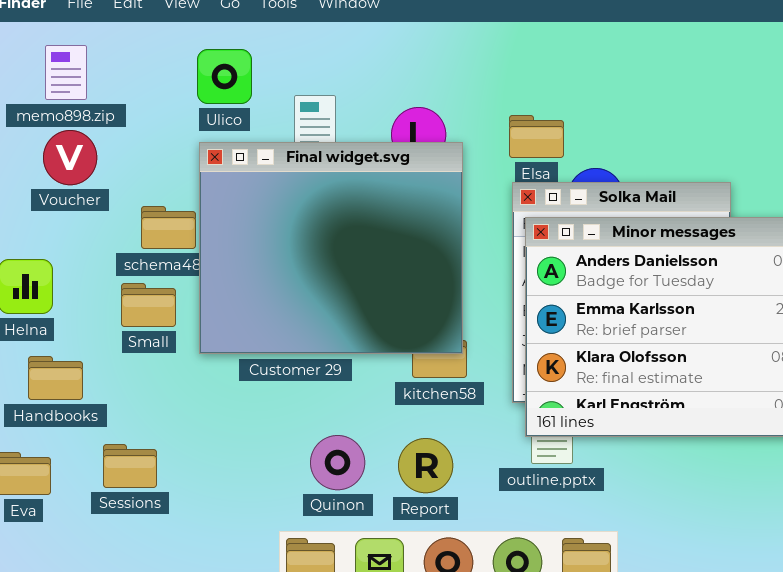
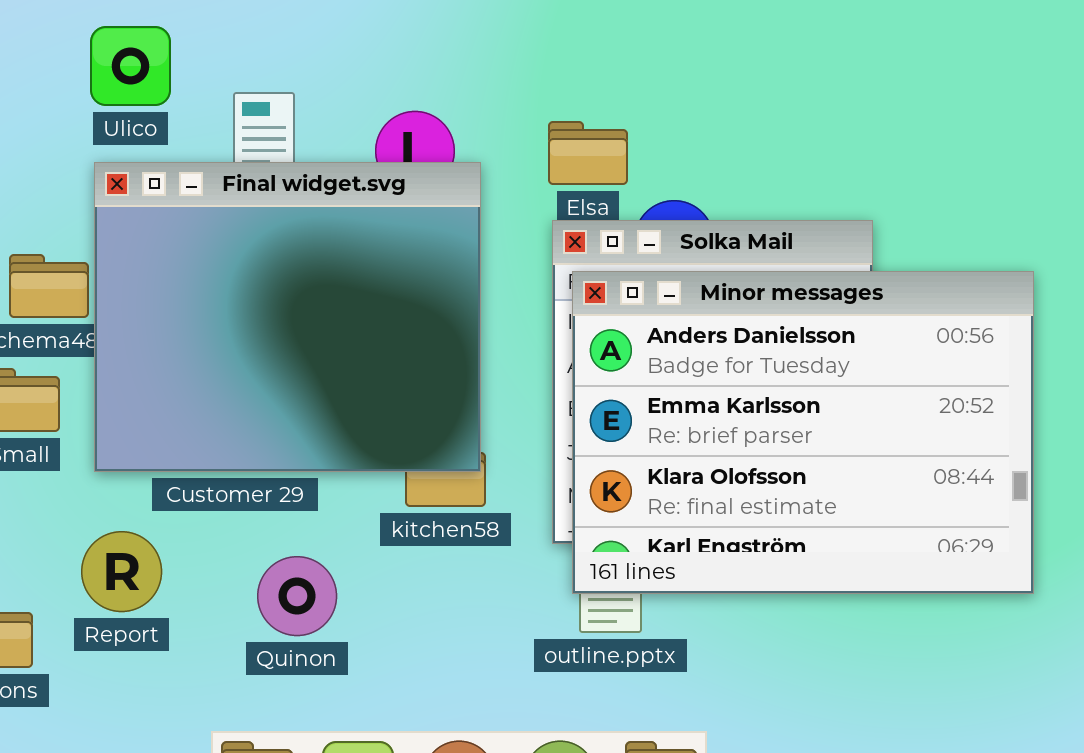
Quinon: [310,435,365,490] -> [257,556,337,636], moved
Report: [398,438,453,493] -> [81,531,162,612], moved

